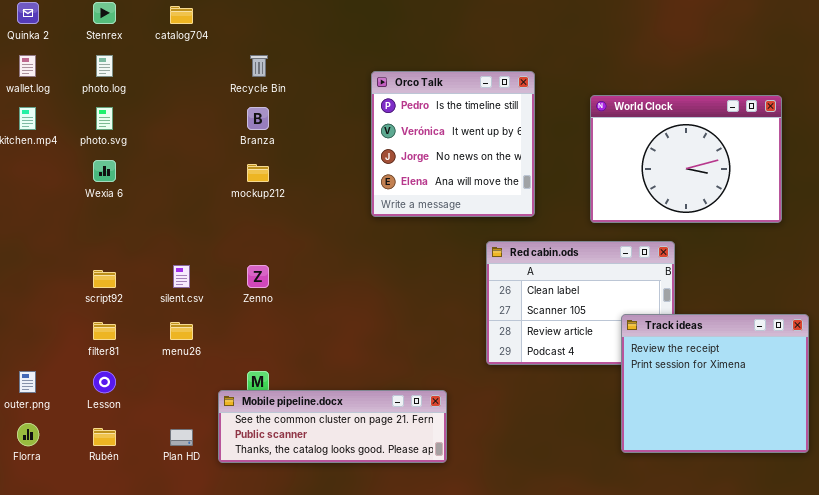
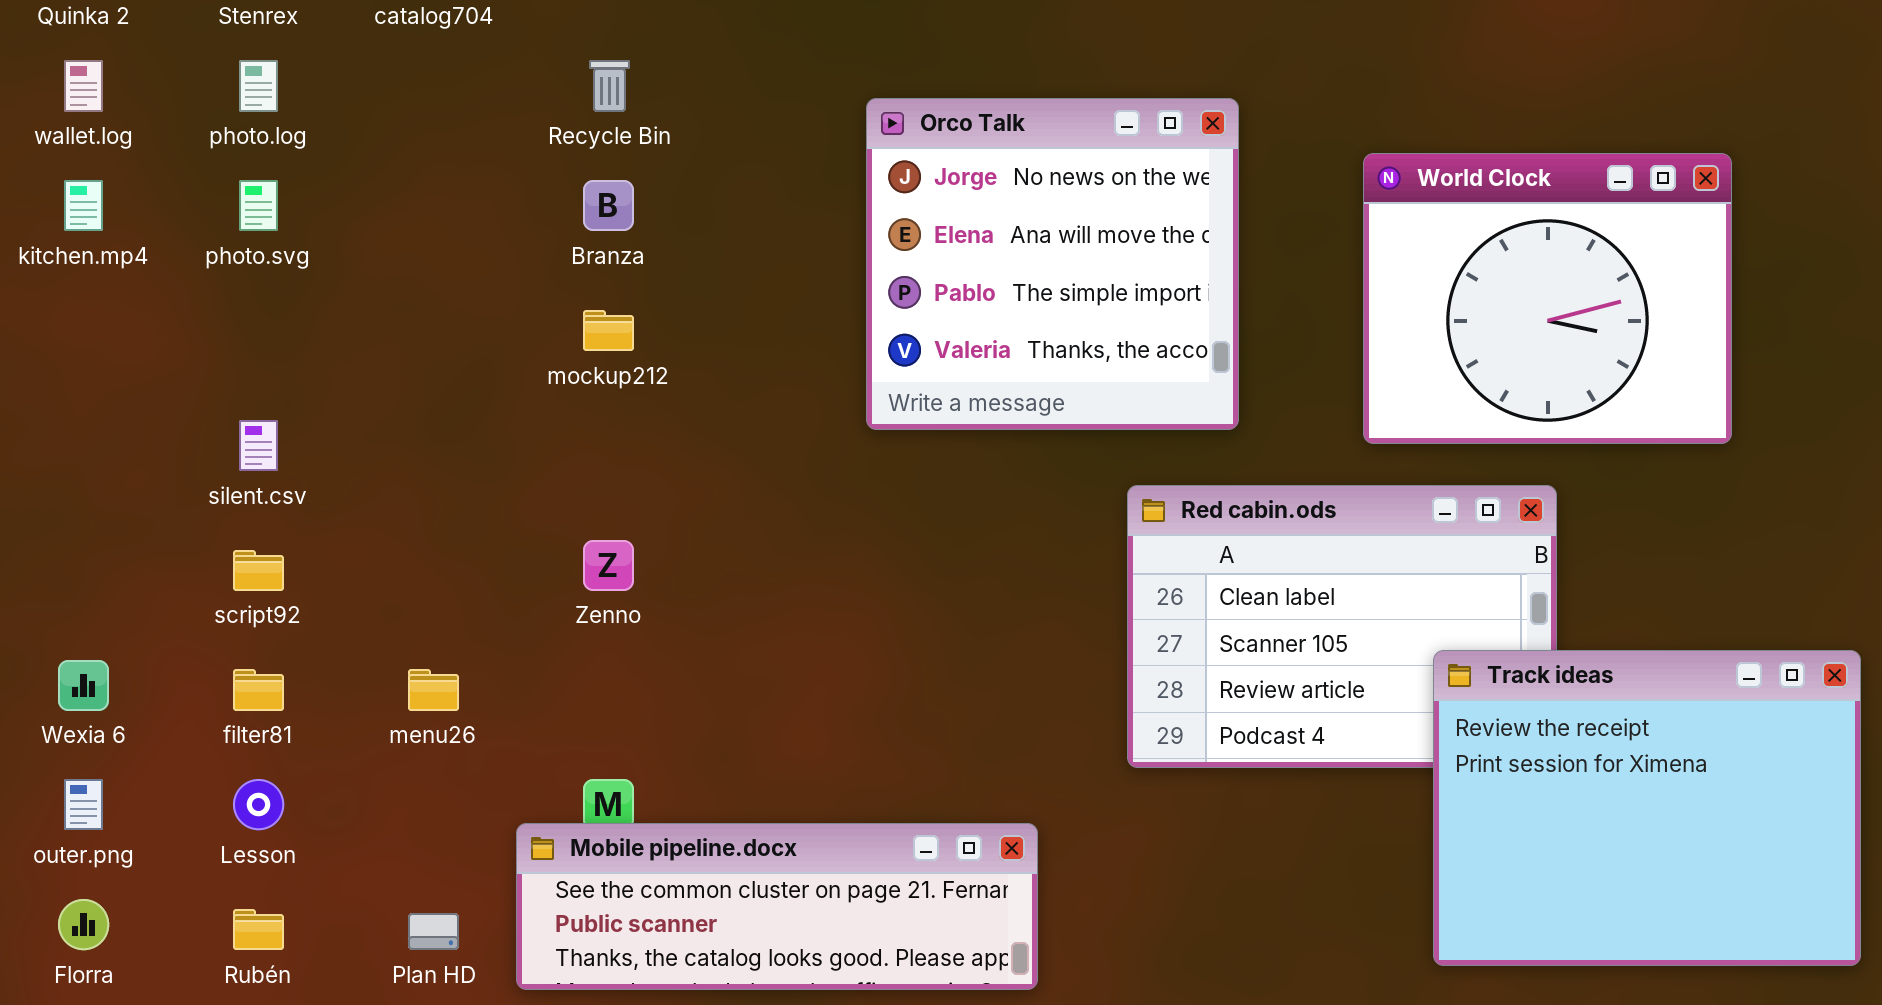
Orco Talk: [371,71,535,217] -> [866,98,1239,430], scrolled down 2 rows
World Clock: [590,95,782,223] -> [1363,153,1732,444], resized
Wexia 6: [93,160,116,182] -> [58,660,109,711], moved
silent.csv: [173,265,190,288] -> [239,420,278,471], moved

